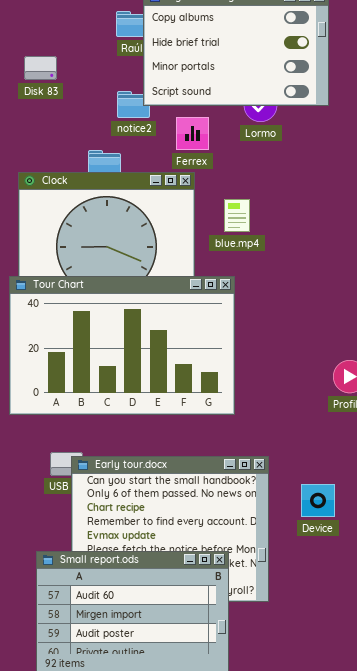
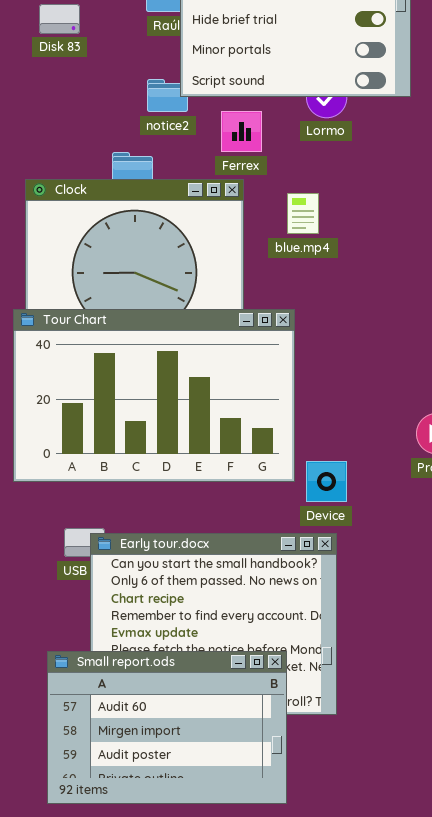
Disk 83: [24,56,57,80] -> [39,4,80,34], moved
blue.mp4: [224,199,250,232] -> [287,193,319,234], moved
Device: [301,484,335,517] -> [306,461,347,502], moved

